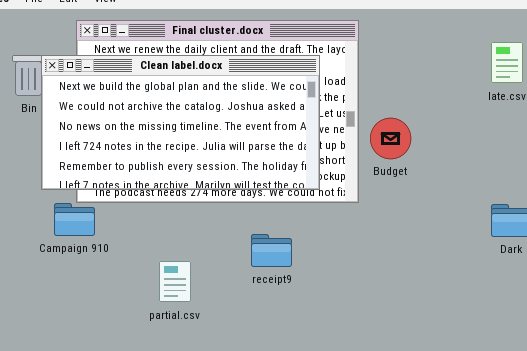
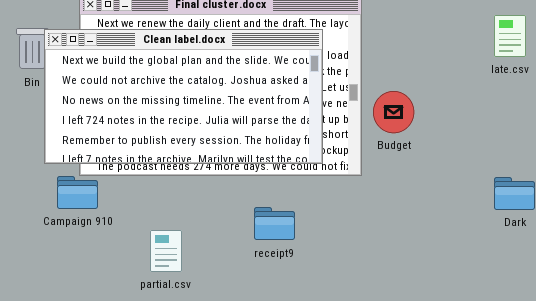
partial.csv: [159,261,191,302] -> [150,230,182,272], moved

